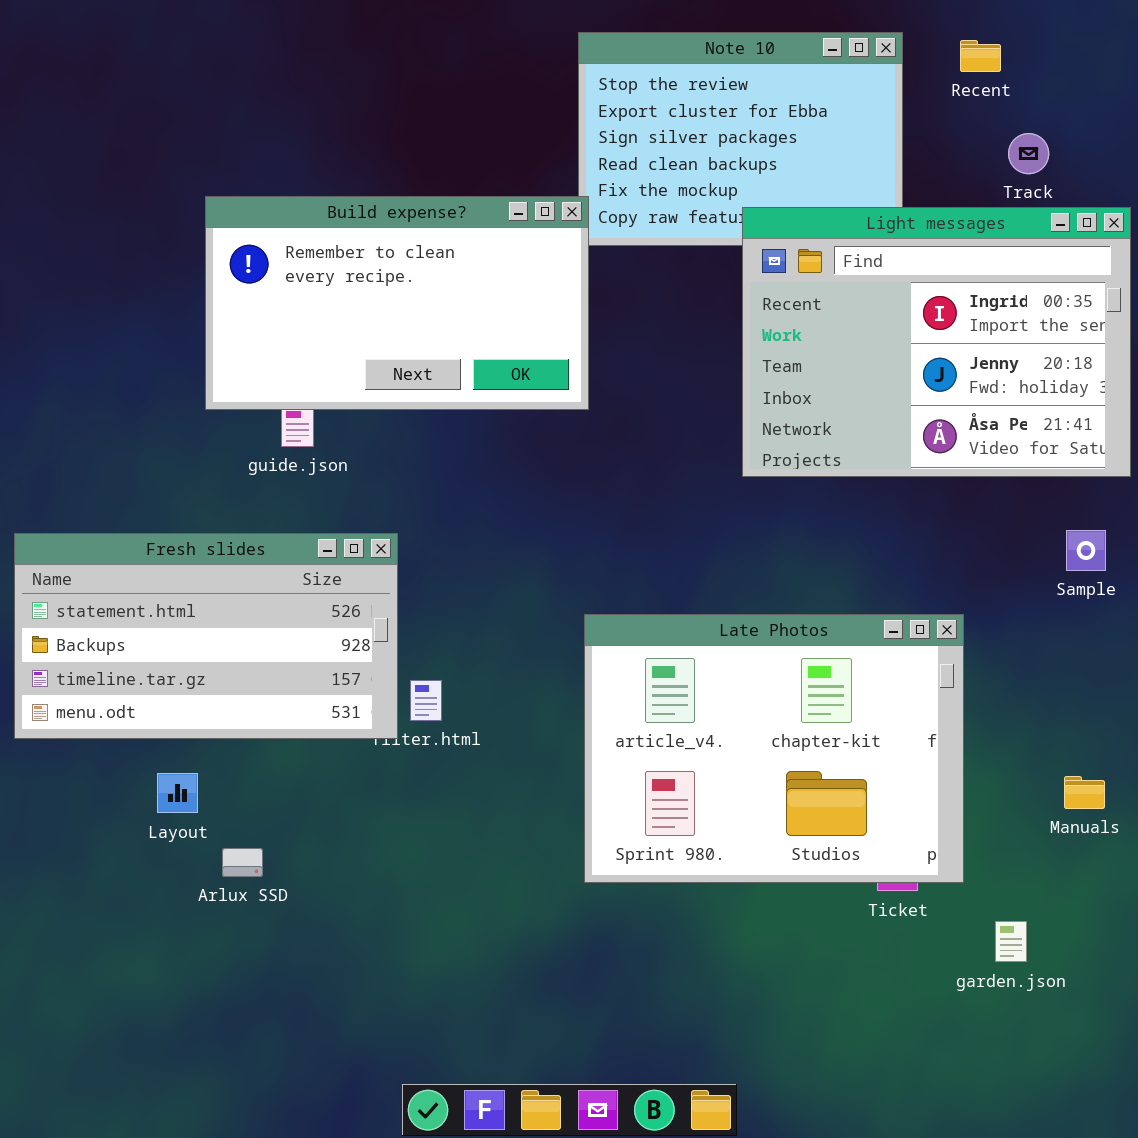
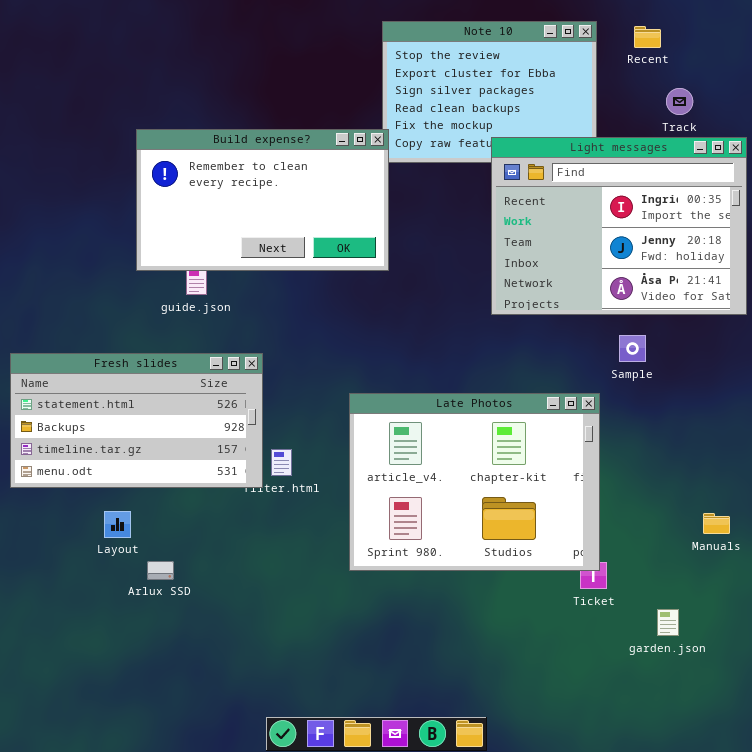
Sample: [1066,530,1106,571] -> [619,335,646,362], moved
Late Photos: [584,614,964,883] -> [349,393,600,571], moved

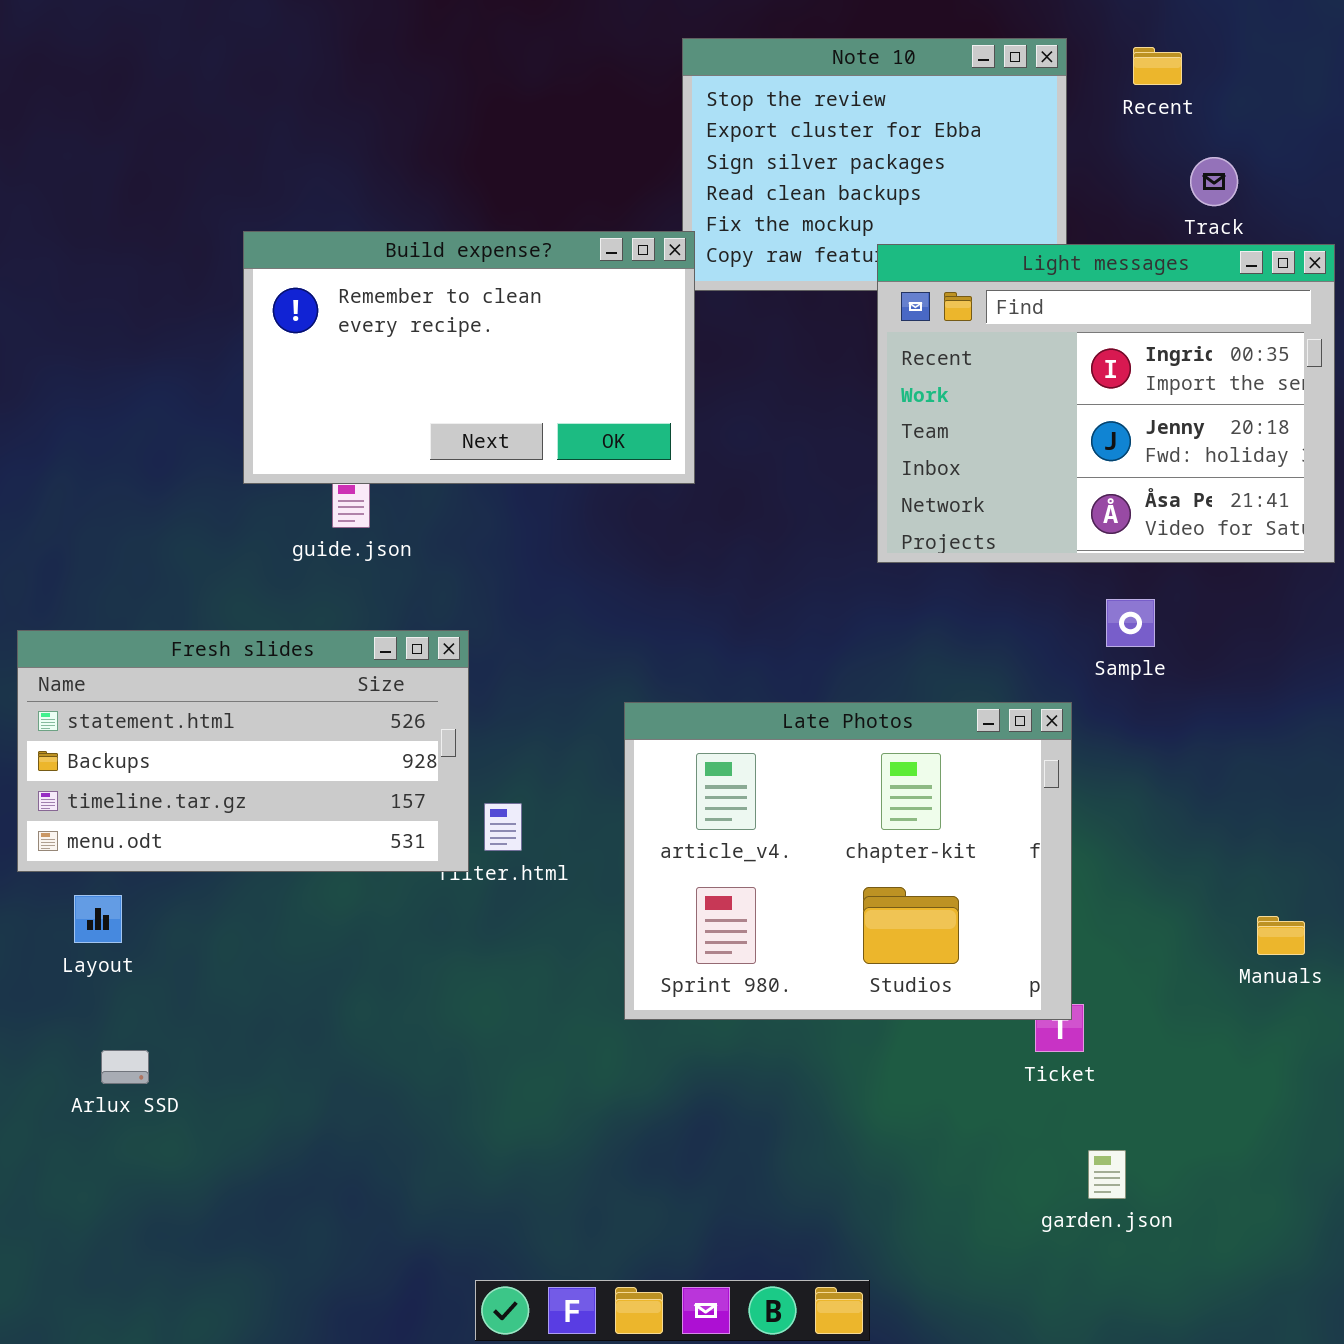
Layout: [104,511,131,538] -> [74,895,122,943], moved
Arlux SSD: [147,561,174,580] -> [101,1050,149,1084], moved
garden.json: [657,609,679,636] -> [1088,1150,1126,1199], moved

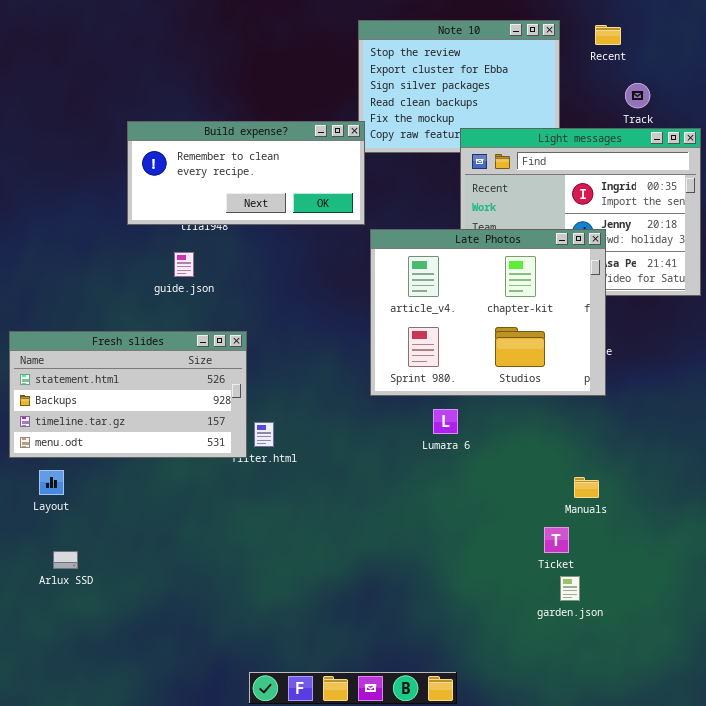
Build expense?: [243,231,695,484] -> [127,121,365,225], resized
Late Photos: [624,702,1072,1020] -> [370,229,606,396], moved
Manuals: [1257,916,1305,955] -> [574,477,599,498], moved
garden.json: [1088,1150,1126,1199] -> [560,576,580,601], moved

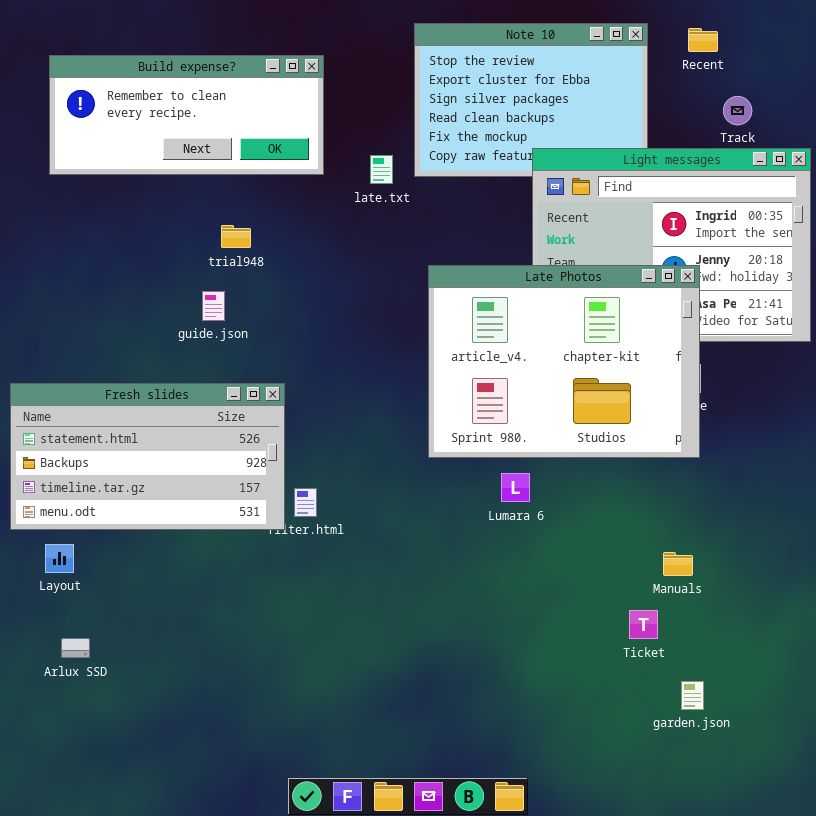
Build expense?: [127,121,365,225] -> [49,55,324,175], moved
garden.json: [560,576,580,601] -> [681,681,704,710], moved

